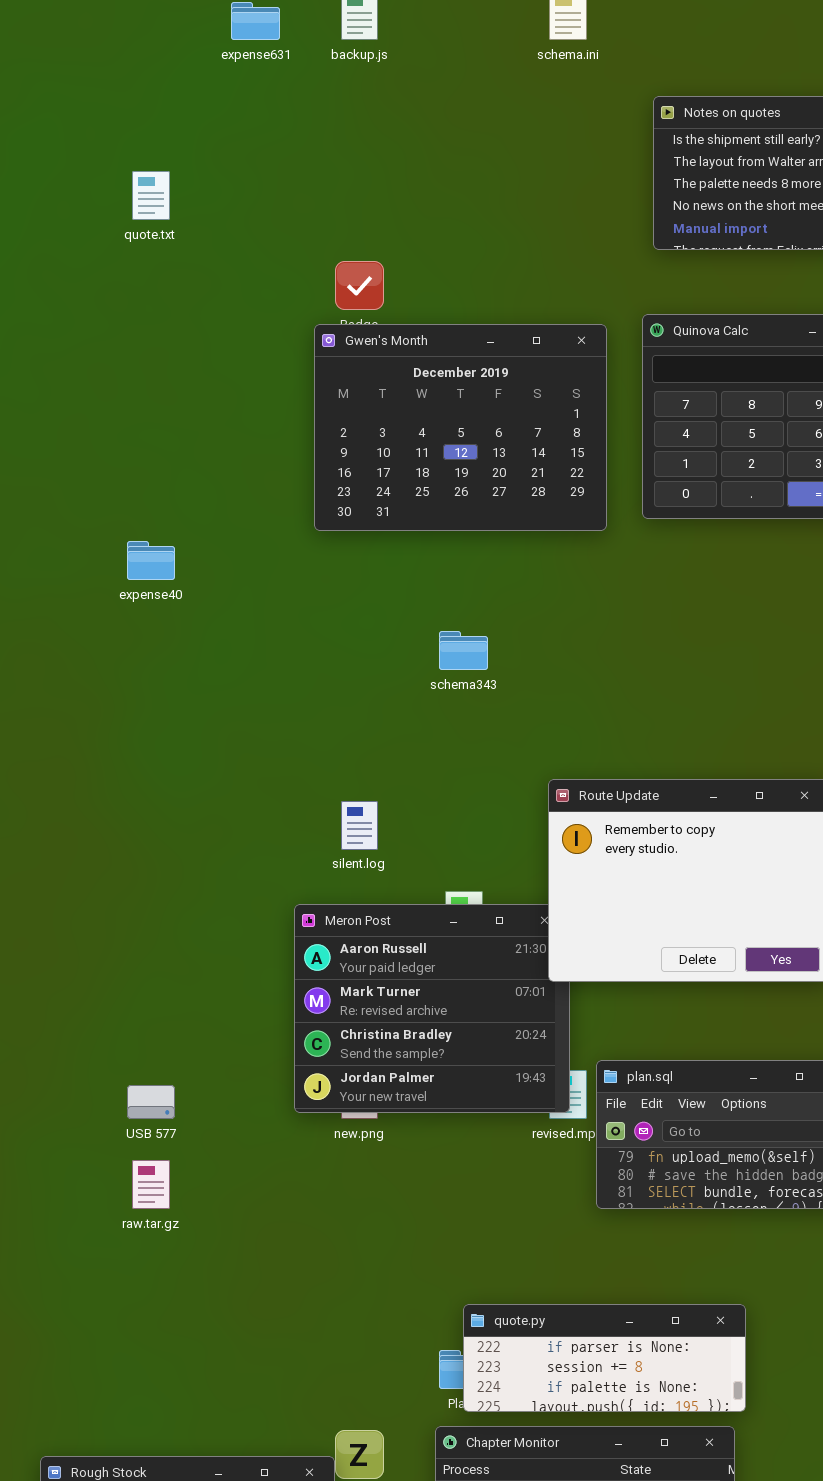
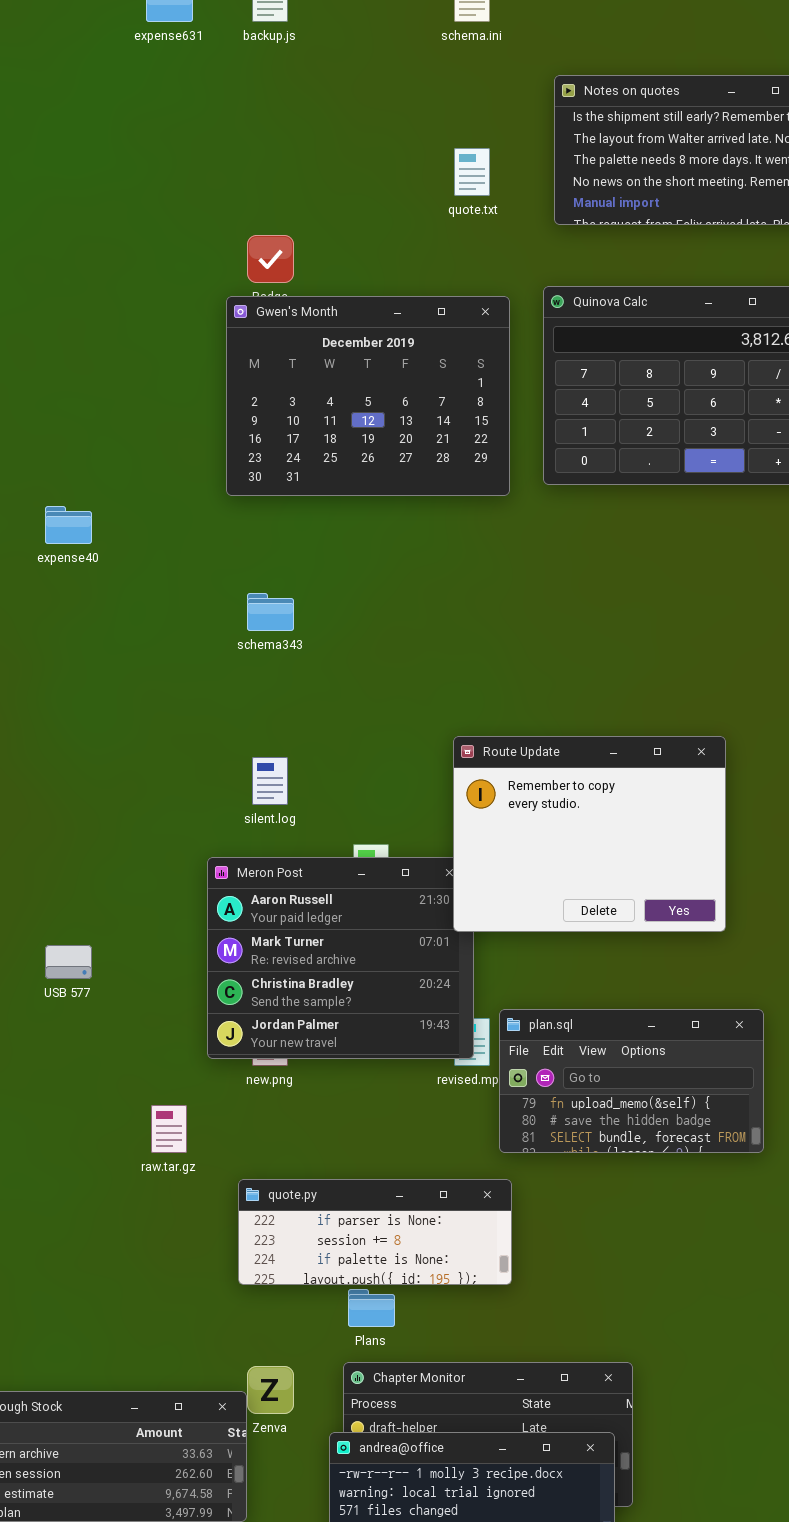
quote.txt: [132,171,170,220] -> [454,148,490,196], moved
schema343: [439,631,488,670] -> [247,593,294,631], moved
USB 577: [127,1085,175,1119] -> [45,945,92,979], moved
raw.tar.gz: [132,1160,170,1209] -> [151,1105,187,1153], moved
quote.py: [463,1304,746,1412] -> [238,1179,512,1285], moved

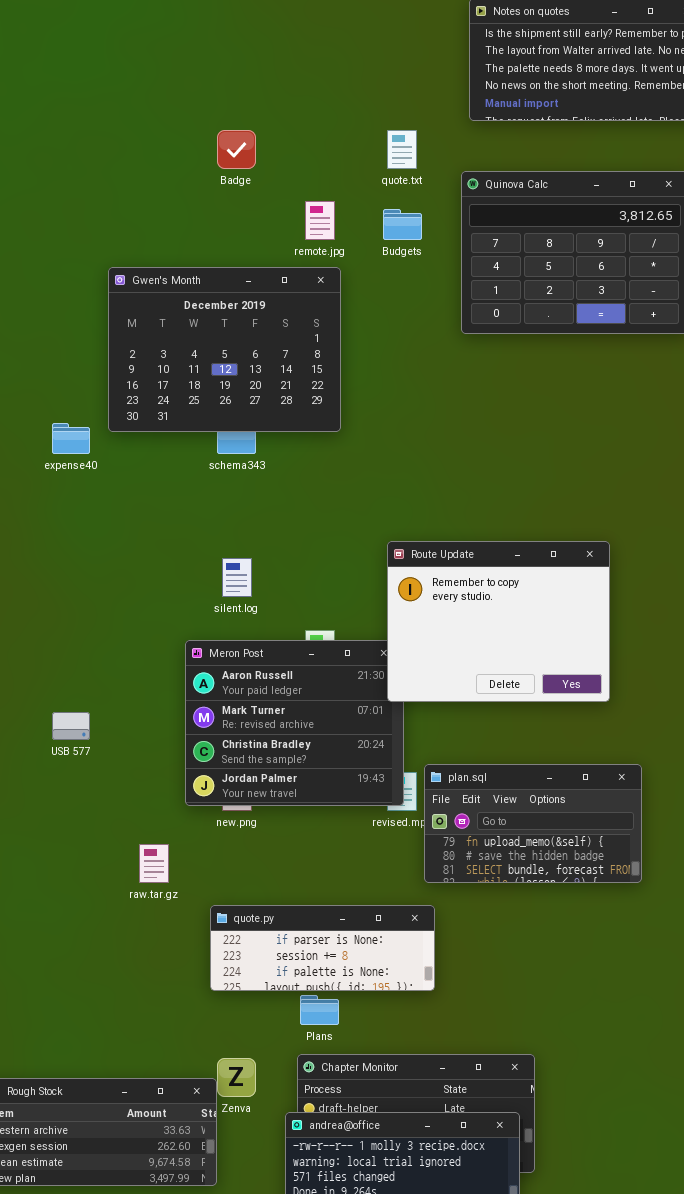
quote.txt: [454,148,490,196] -> [387,130,417,169], moved
Gwen's Month: [226,296,510,496] -> [108,267,341,432], moved
expense40: [45,506,92,544] -> [52,423,90,454], moved

